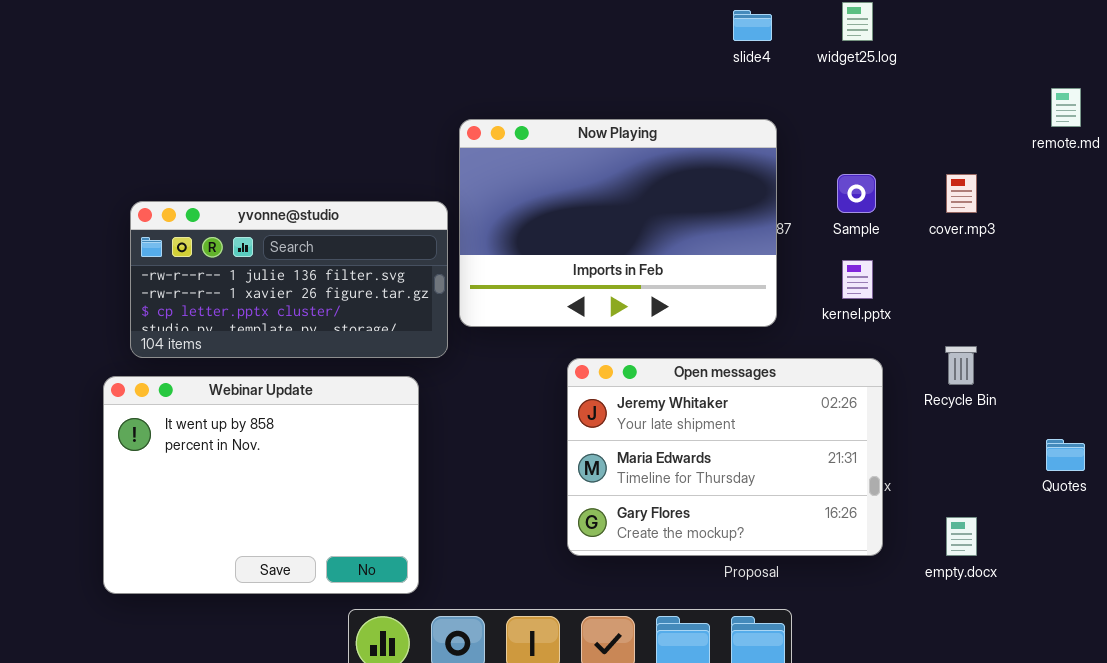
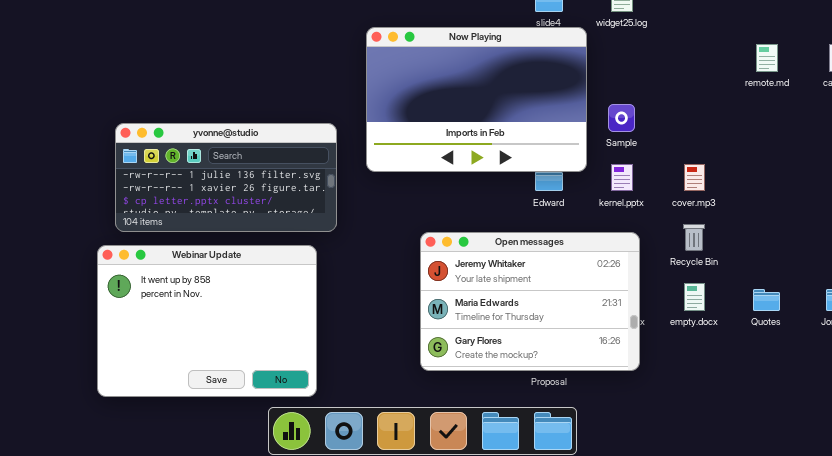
Now Playing: [459,119,777,327] -> [366,27,587,172], moved
cover.mp3: [946,174,977,213] -> [684,164,705,191], moved
empty.docx: [946,517,977,556] -> [684,283,705,311], moved

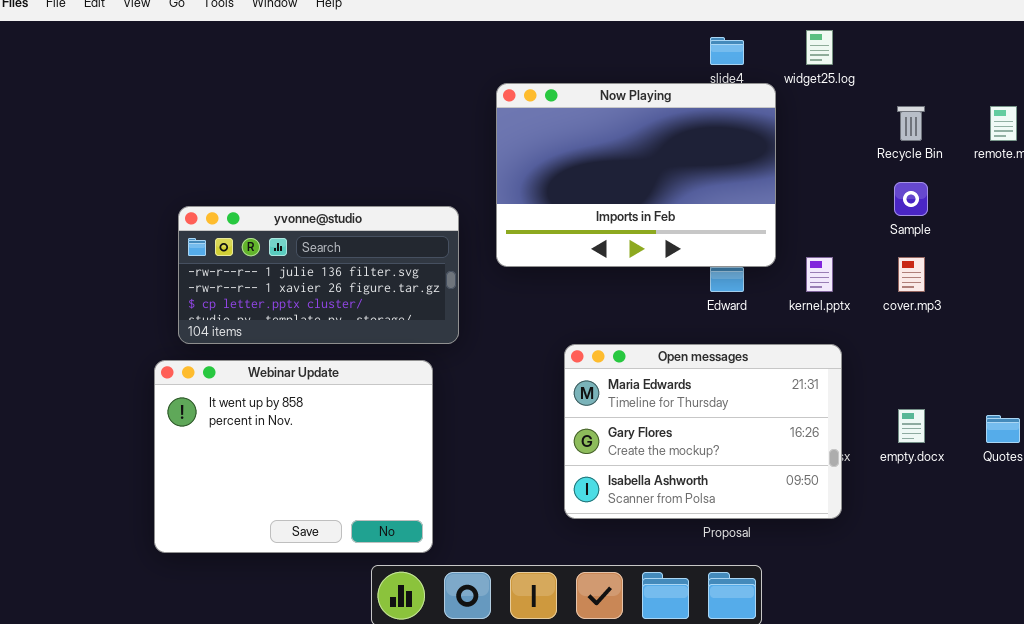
Sample: [608,104,635,132] -> [894,182,928,216], moved
Recycle Bin: [683,224,705,251] -> [897,106,925,141], moved
Open messages: [420,232,640,371] -> [564,344,842,519], scrolled down 1 row

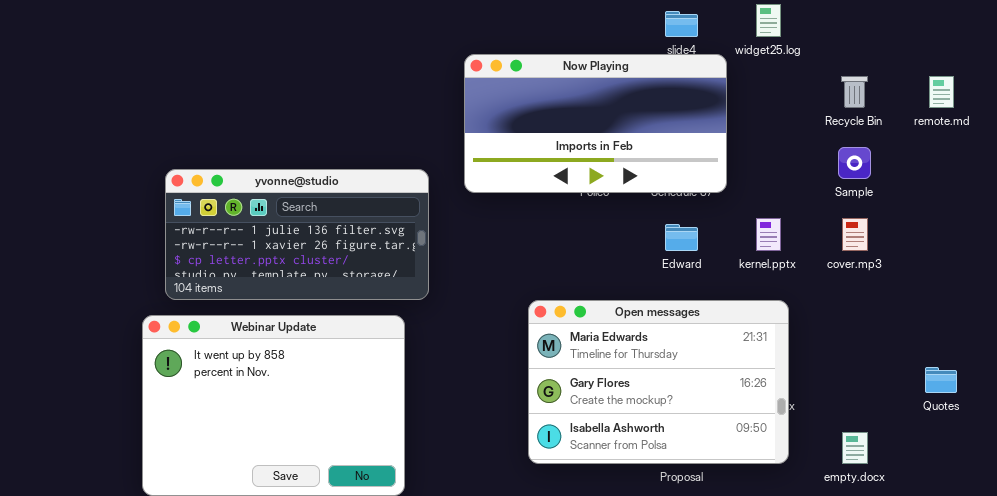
Now Playing: [496,83,776,267] -> [464,54,727,193], resized
empty.docx: [898,409,925,443] -> [842,432,868,464], moved

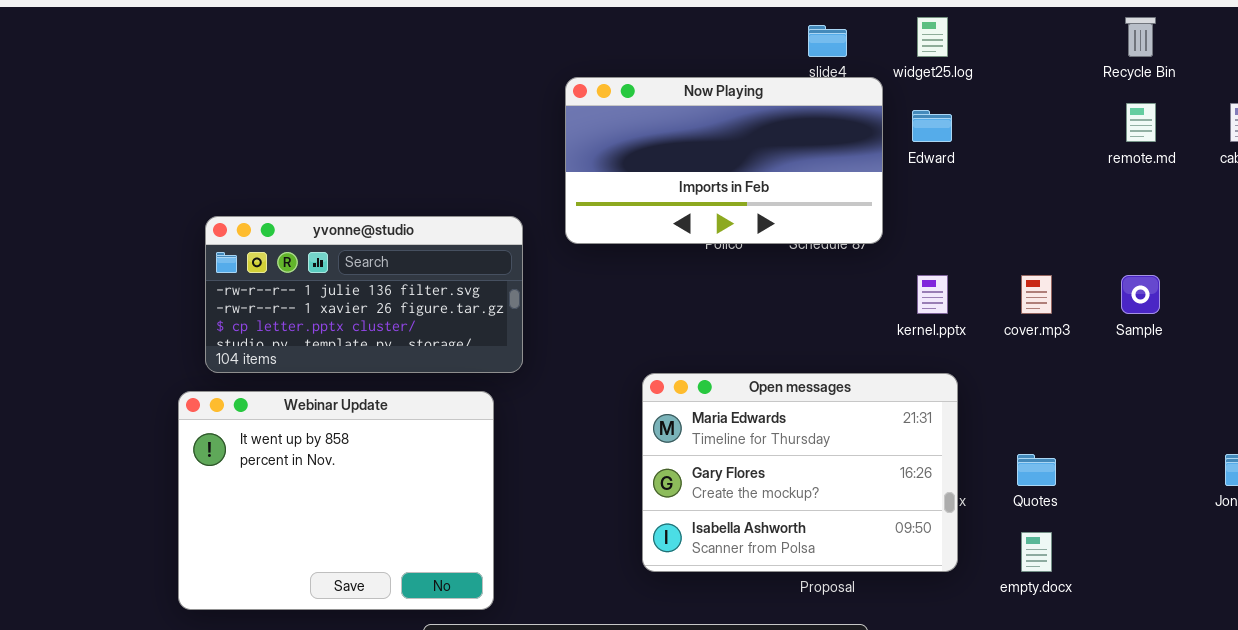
Recycle Bin: [841,76,868,108] -> [1125,17,1156,57], moved
Sample: [838,147,871,179] -> [1121,275,1160,314], moved
Edward: [665,224,698,251] -> [912,110,952,142], moved
Quotes: [925,367,957,393] -> [1017,454,1056,486], moved

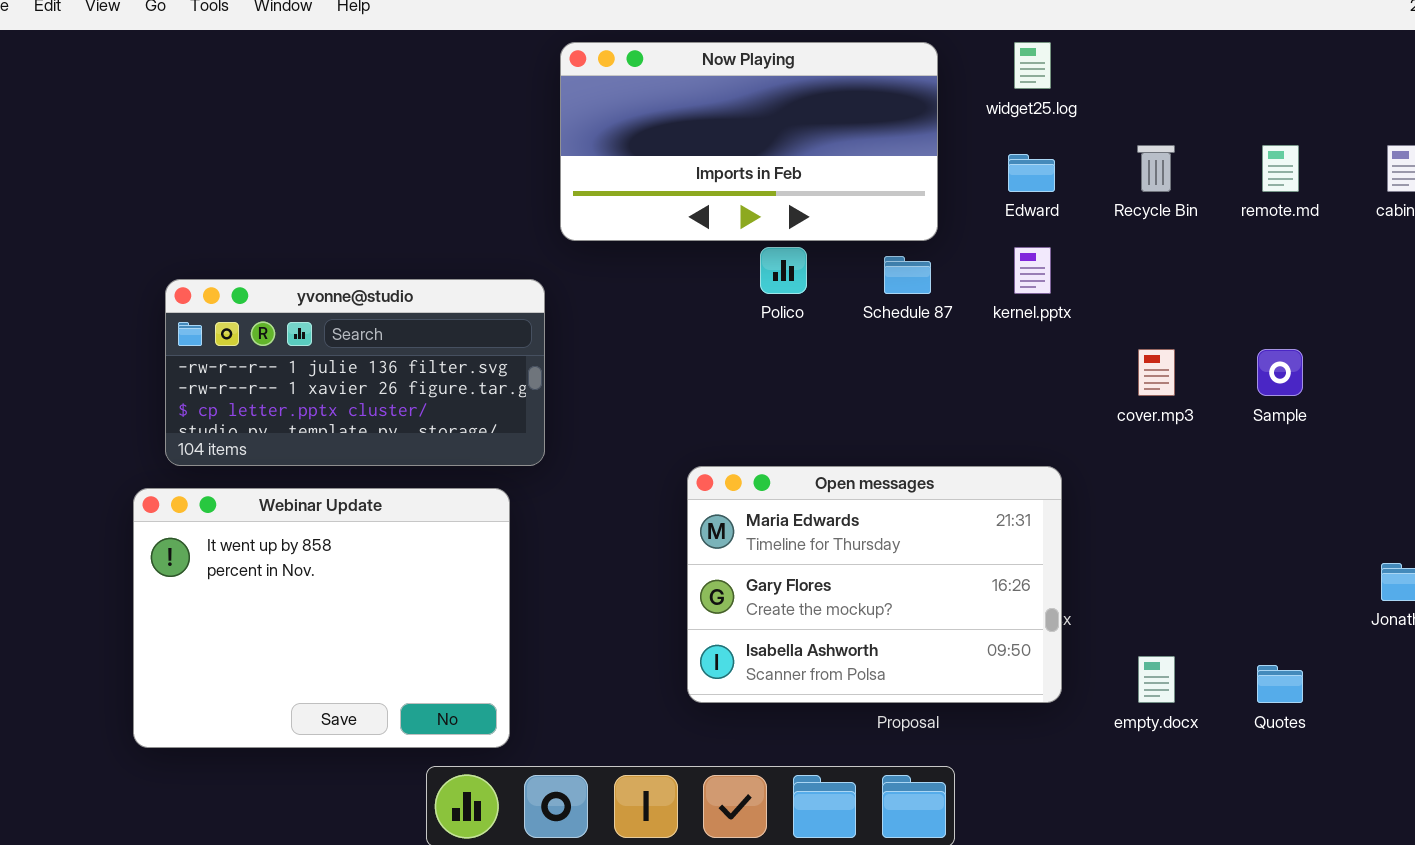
Recycle Bin: [1125,17,1156,57] -> [1137,145,1175,192], moved
Now Playing: [565,77,883,244] -> [560,42,938,241], moved
kernel.pptx: [917,275,948,314] -> [1014,247,1051,294], moved
Quotes: [1017,454,1056,486] -> [1257,665,1303,703], moved

